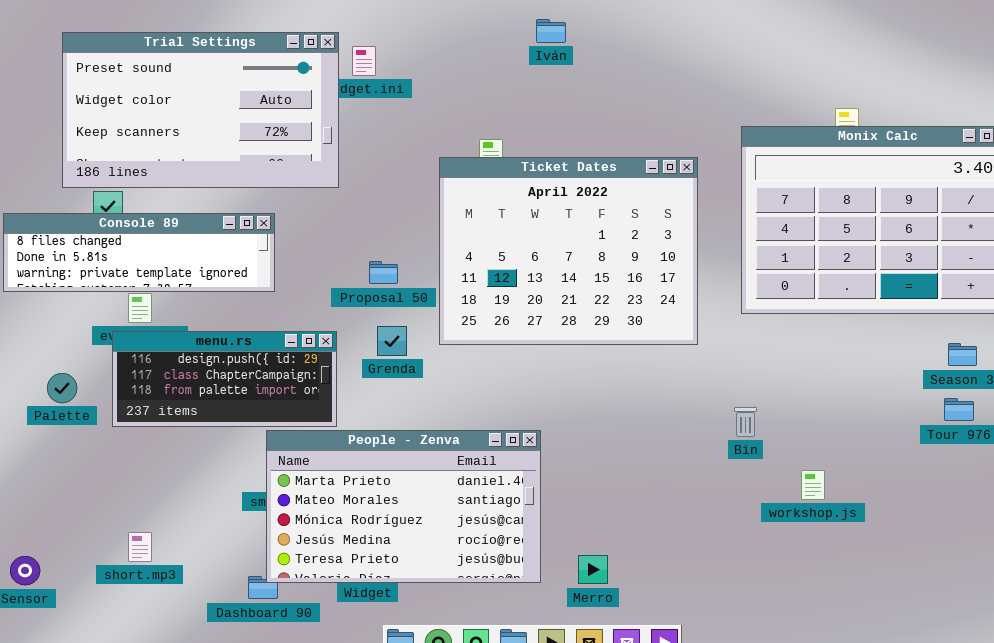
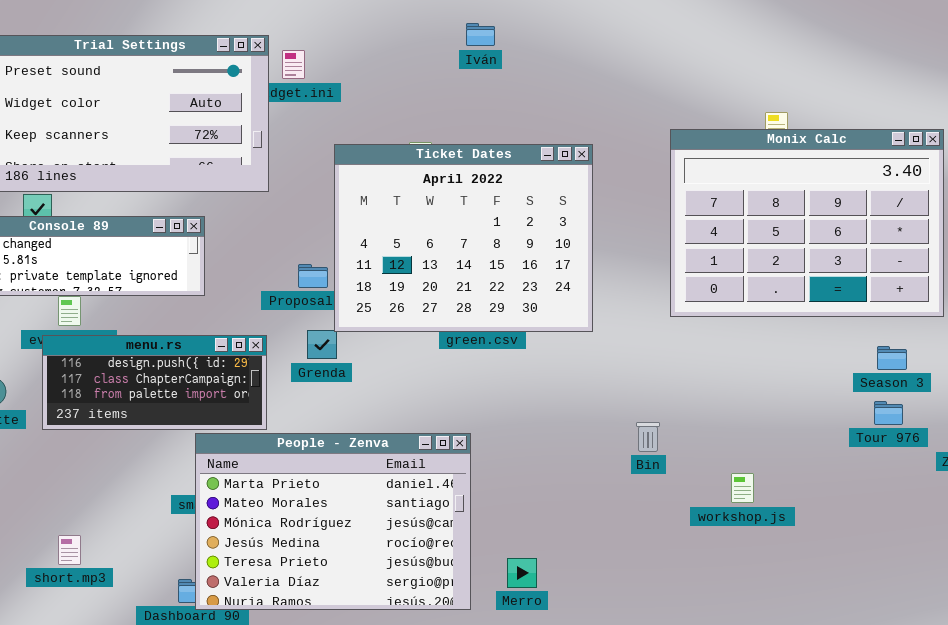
Ticket Dates: [439,157,698,345] -> [334,144,593,332], moved
Bin: [734,407,757,437] -> [636,422,660,452], moved
People - Zenva: [266,430,541,583] -> [195,433,471,610], resized

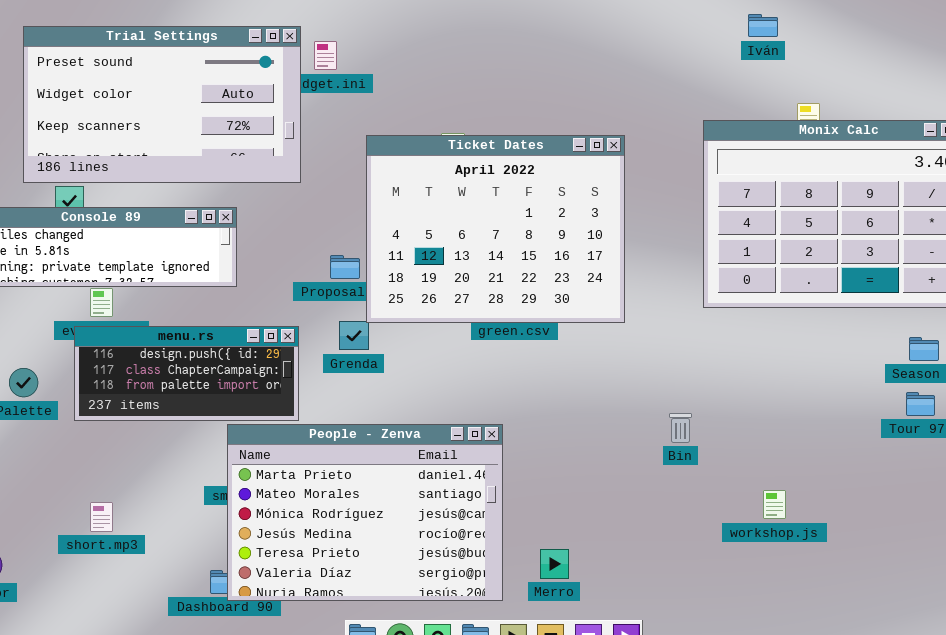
Iván: [466,23,495,46] -> [748,14,778,37], moved
workshop.js: [731,473,754,503] -> [763,490,786,519], moved
short.mp3: [58,535,81,565] -> [90,502,113,532], moved

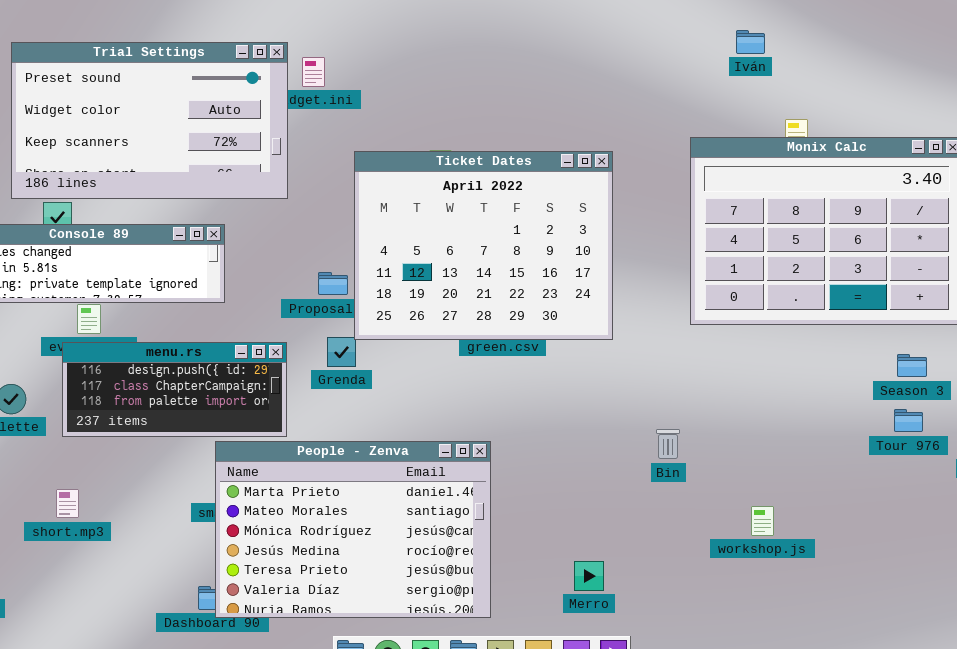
short.mp3: [90,502,113,532] -> [56,489,79,518], moved
Merro: [540,549,569,579] -> [574,561,604,591], moved

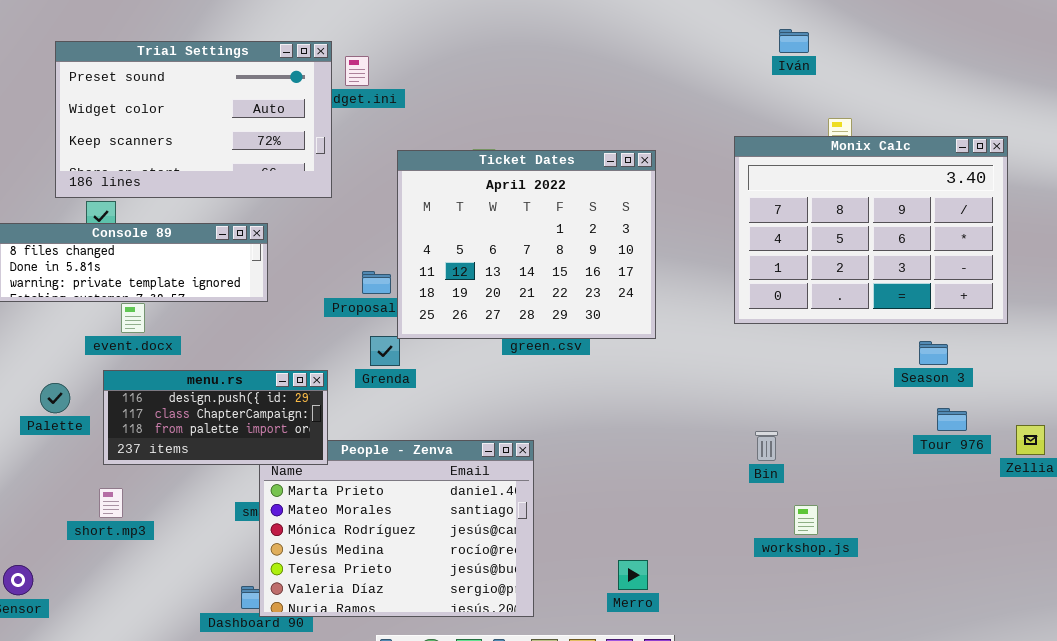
menu.rs: [62,342,287,437] -> [103,370,328,465], moved
Season 3: [897,354,927,377] -> [919,341,948,365], moved
Bin: [656,429,680,459] -> [755,431,778,461], moved

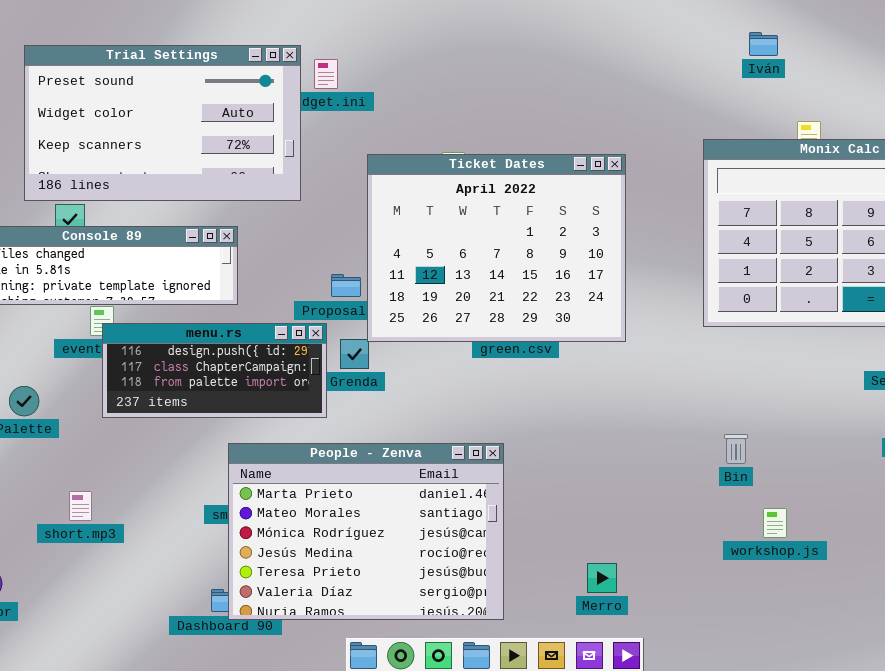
menu.rs: [103,370,328,465] -> [102,323,327,418], moved

